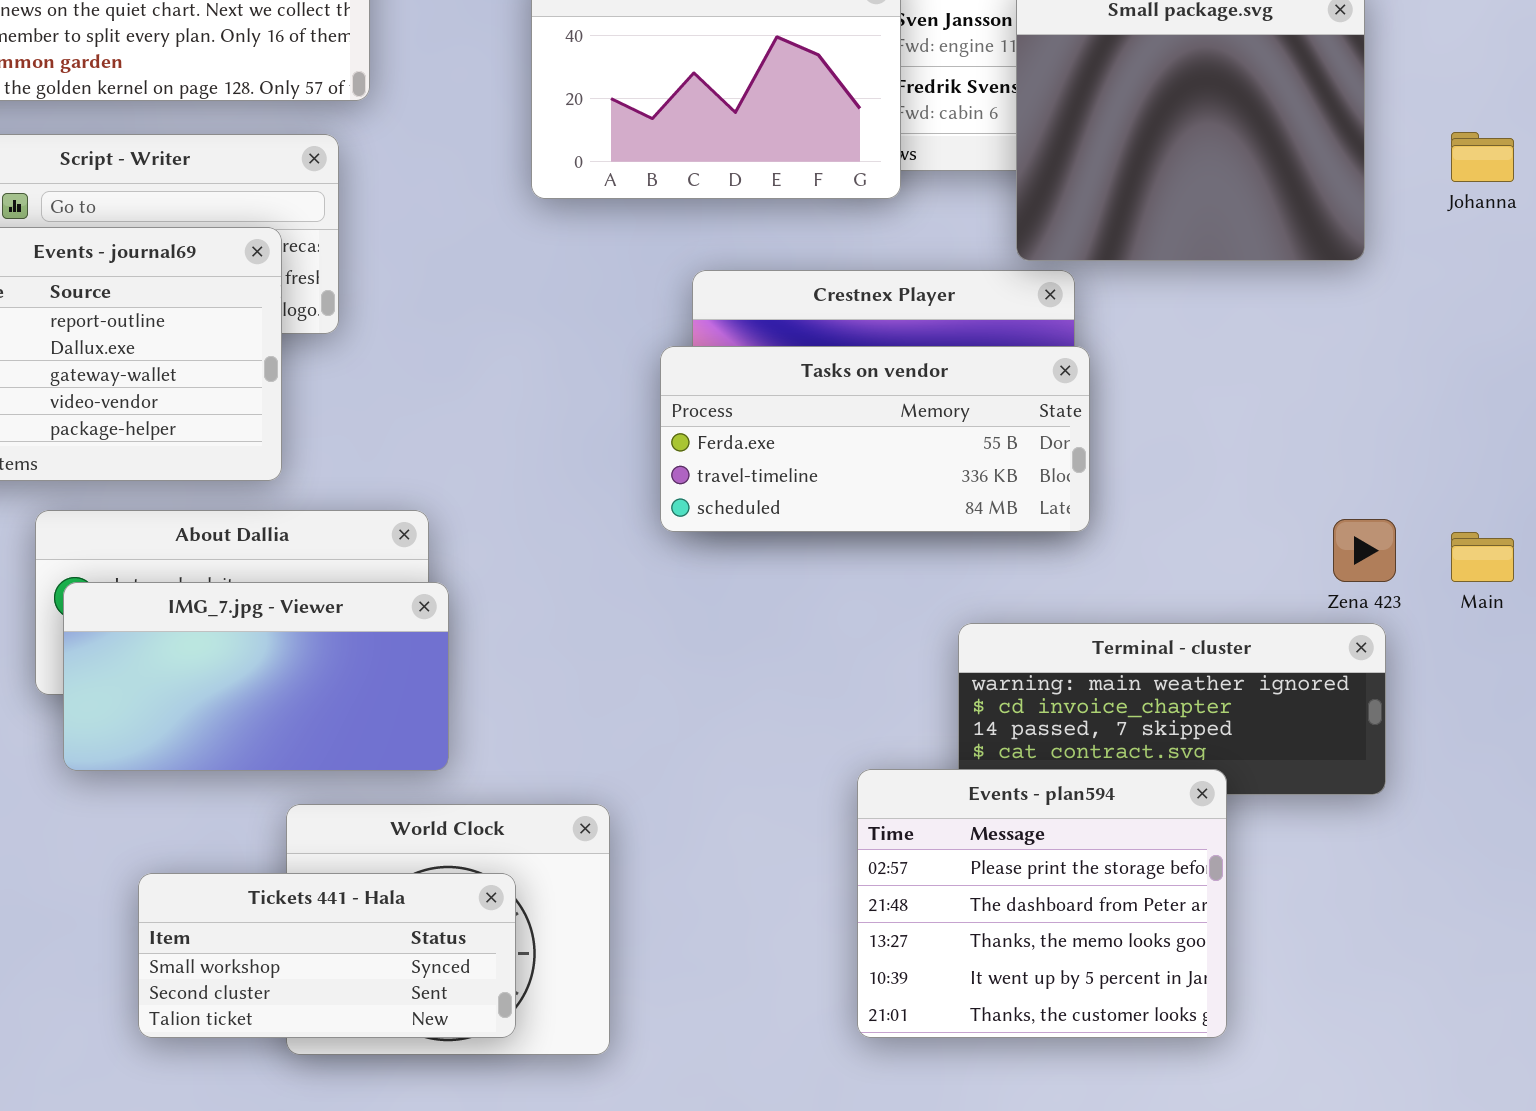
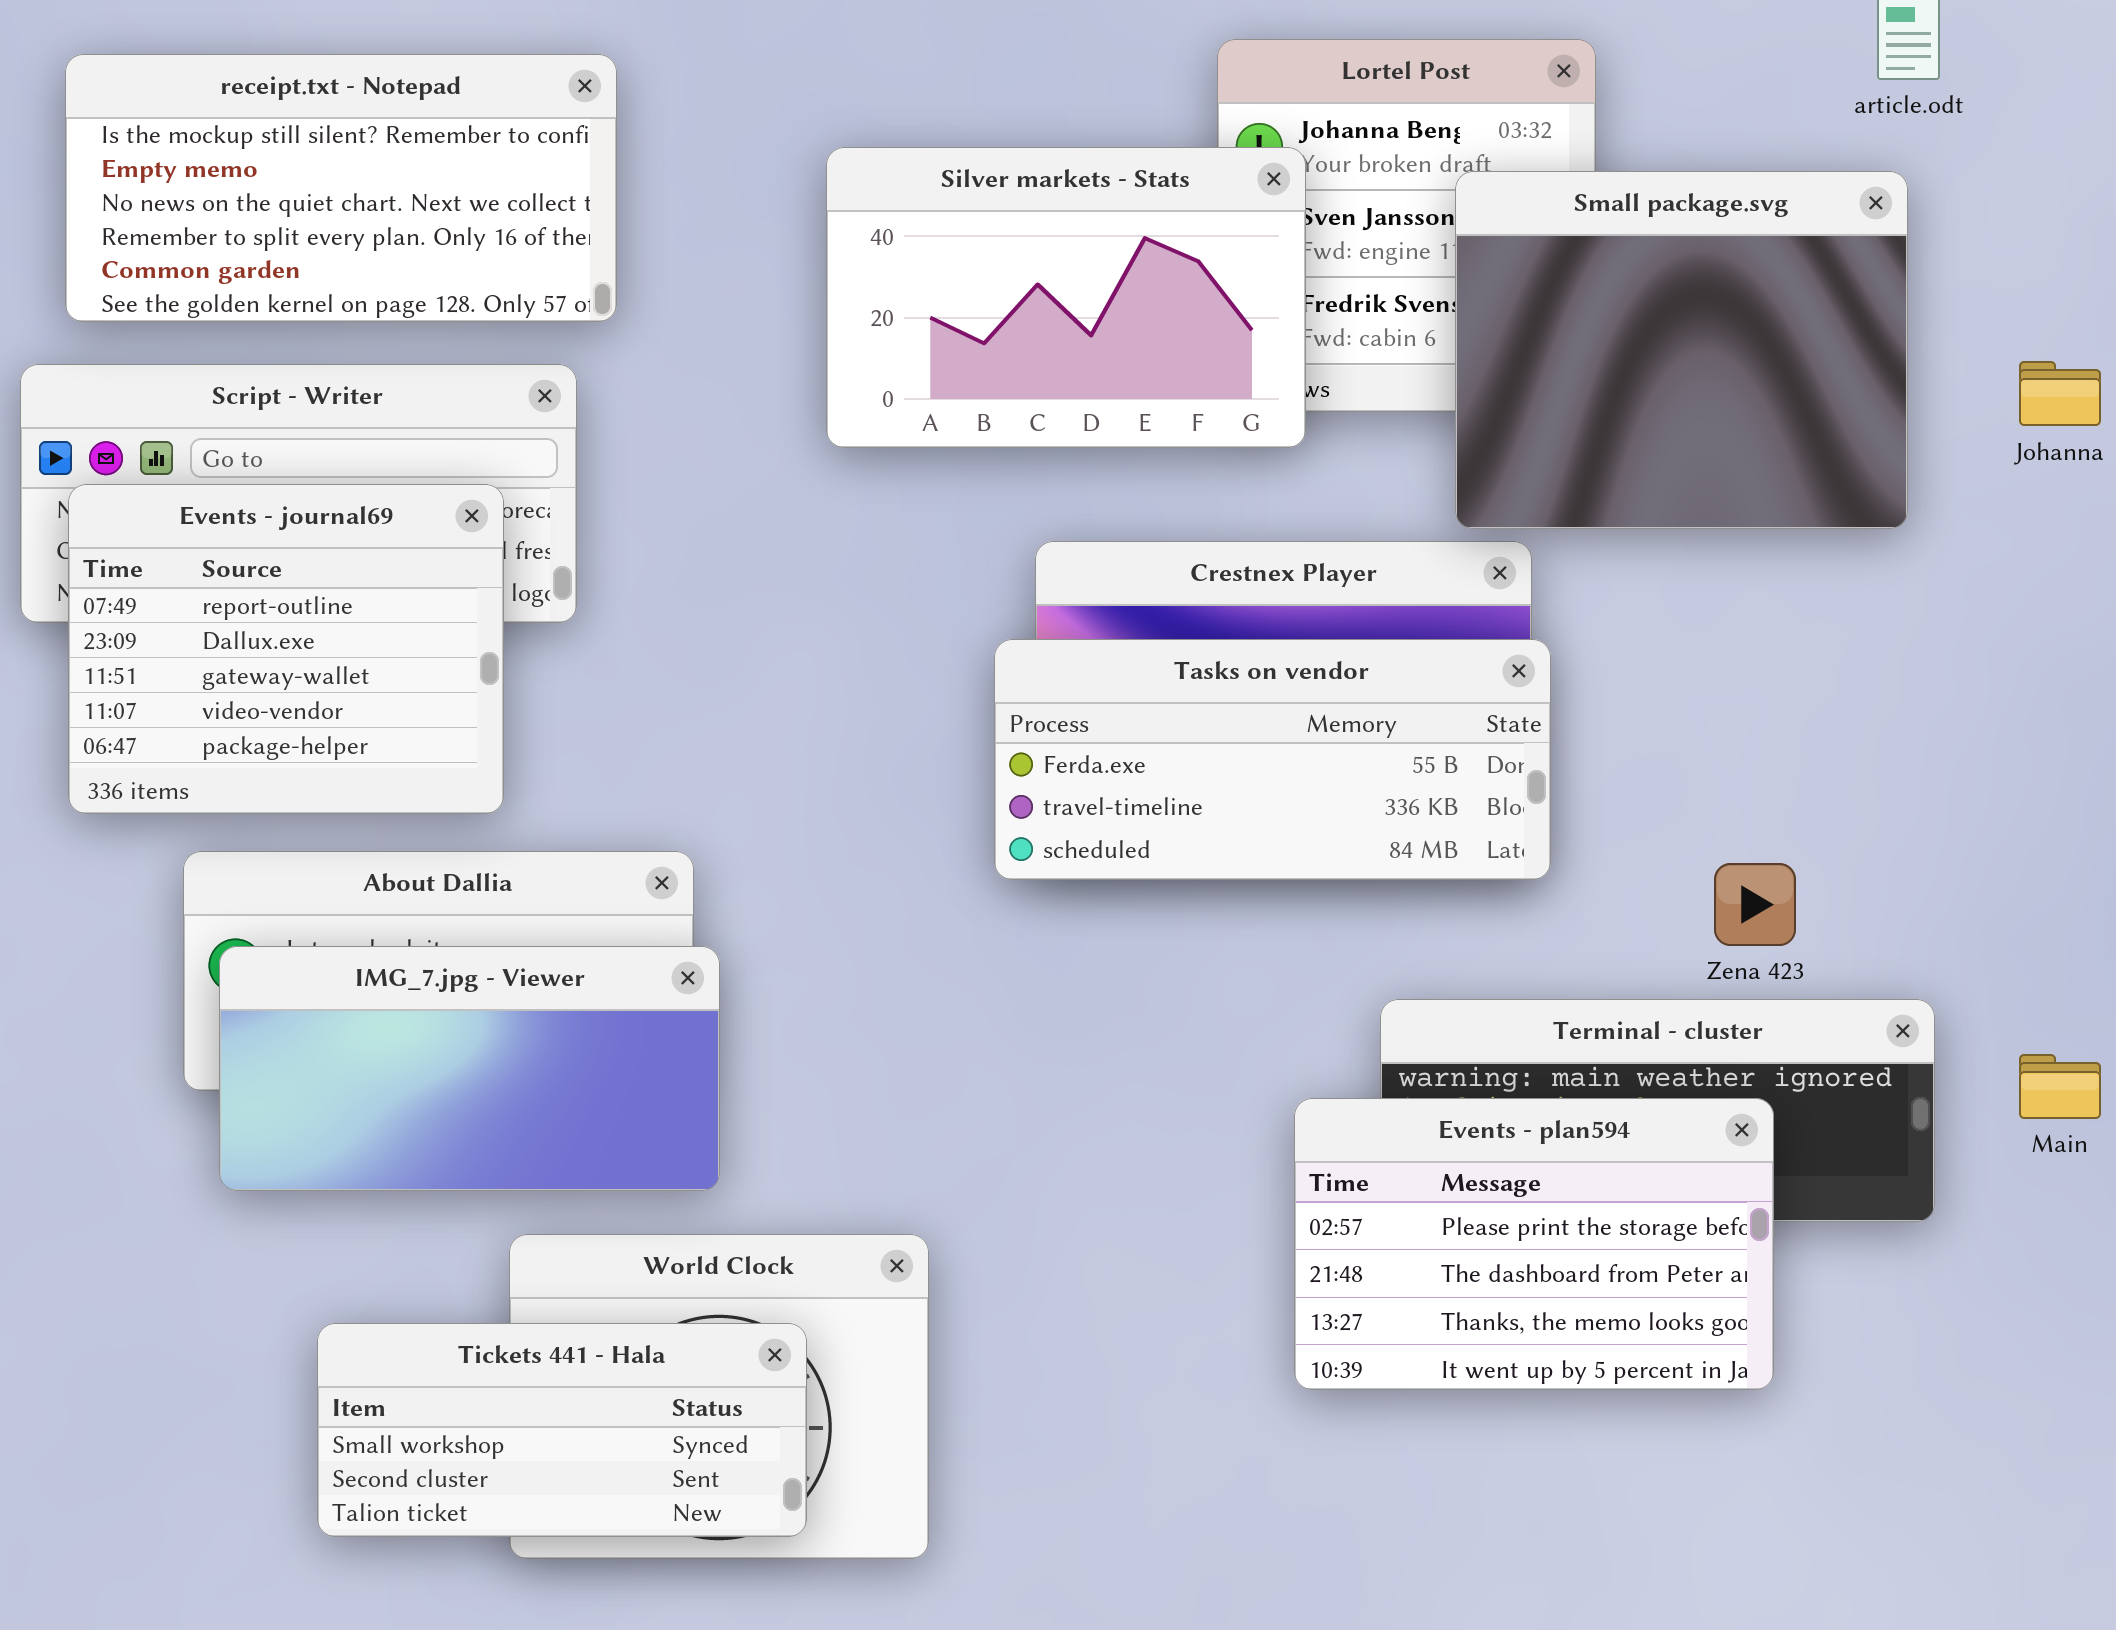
Zena 423: [1333,519,1396,582] -> [1714,863,1796,946], moved
Main: [1451,532,1514,582] -> [2019,1054,2101,1119], moved
Events - plan594: [857,769,1227,1038] -> [1294,1098,1774,1390], moved, resized

